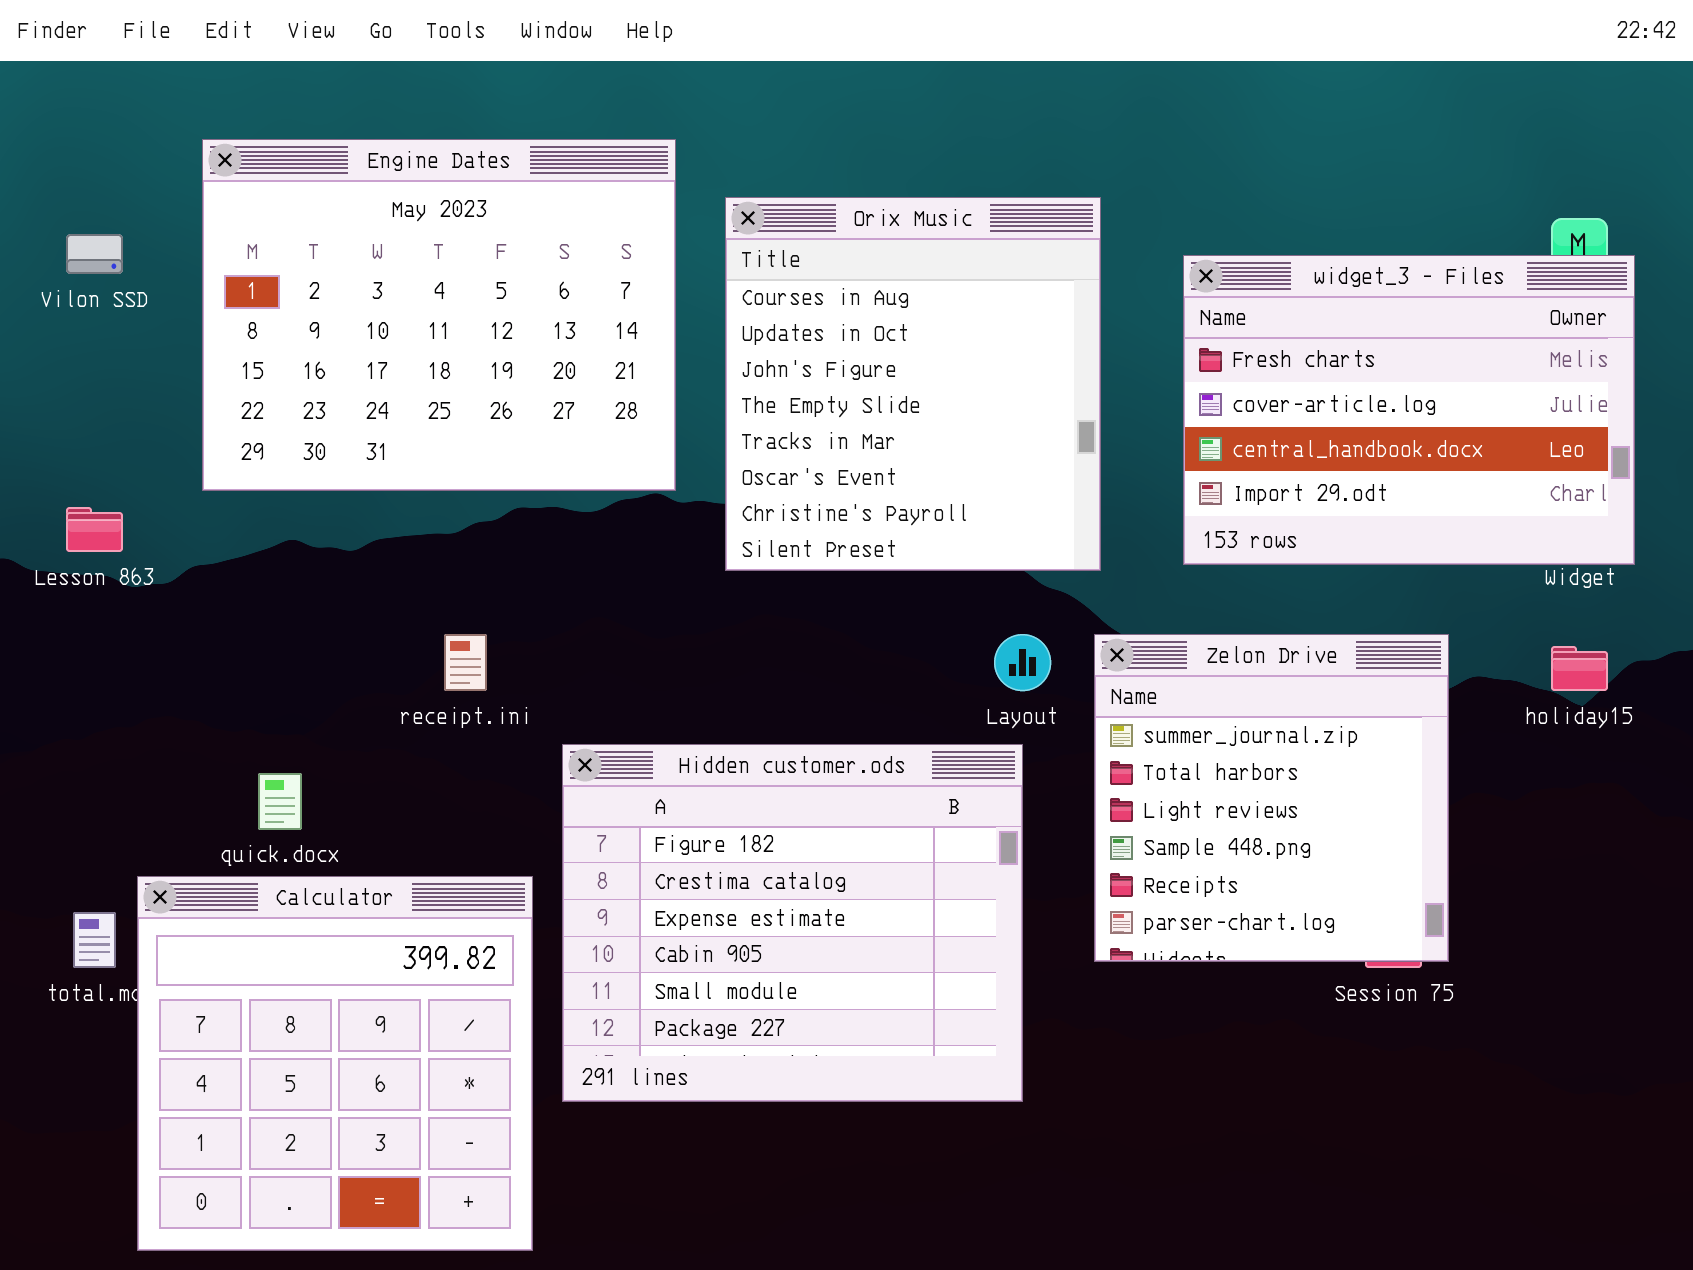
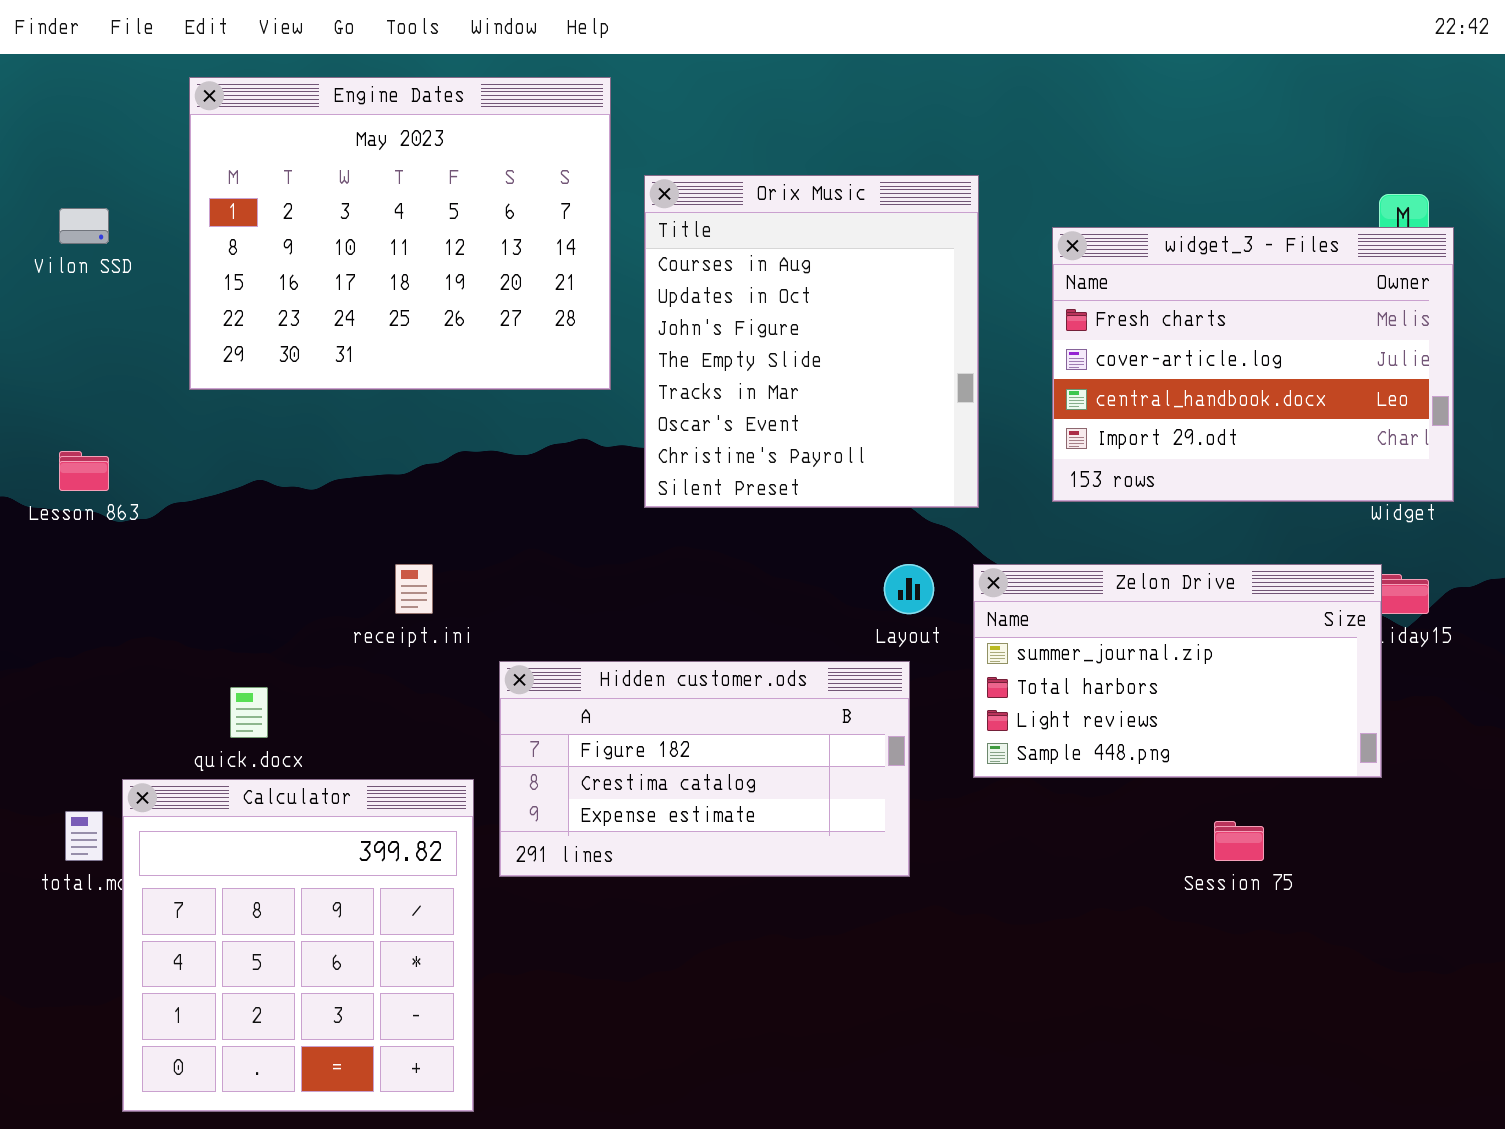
Engine Dates: [202,139,676,491] -> [189,77,611,390], moved
Zelon Drive: [1094,634,1449,962] -> [973,564,1382,778], resized
Hidden customer.ods: [562,744,1023,1102] -> [499,661,910,877], resized

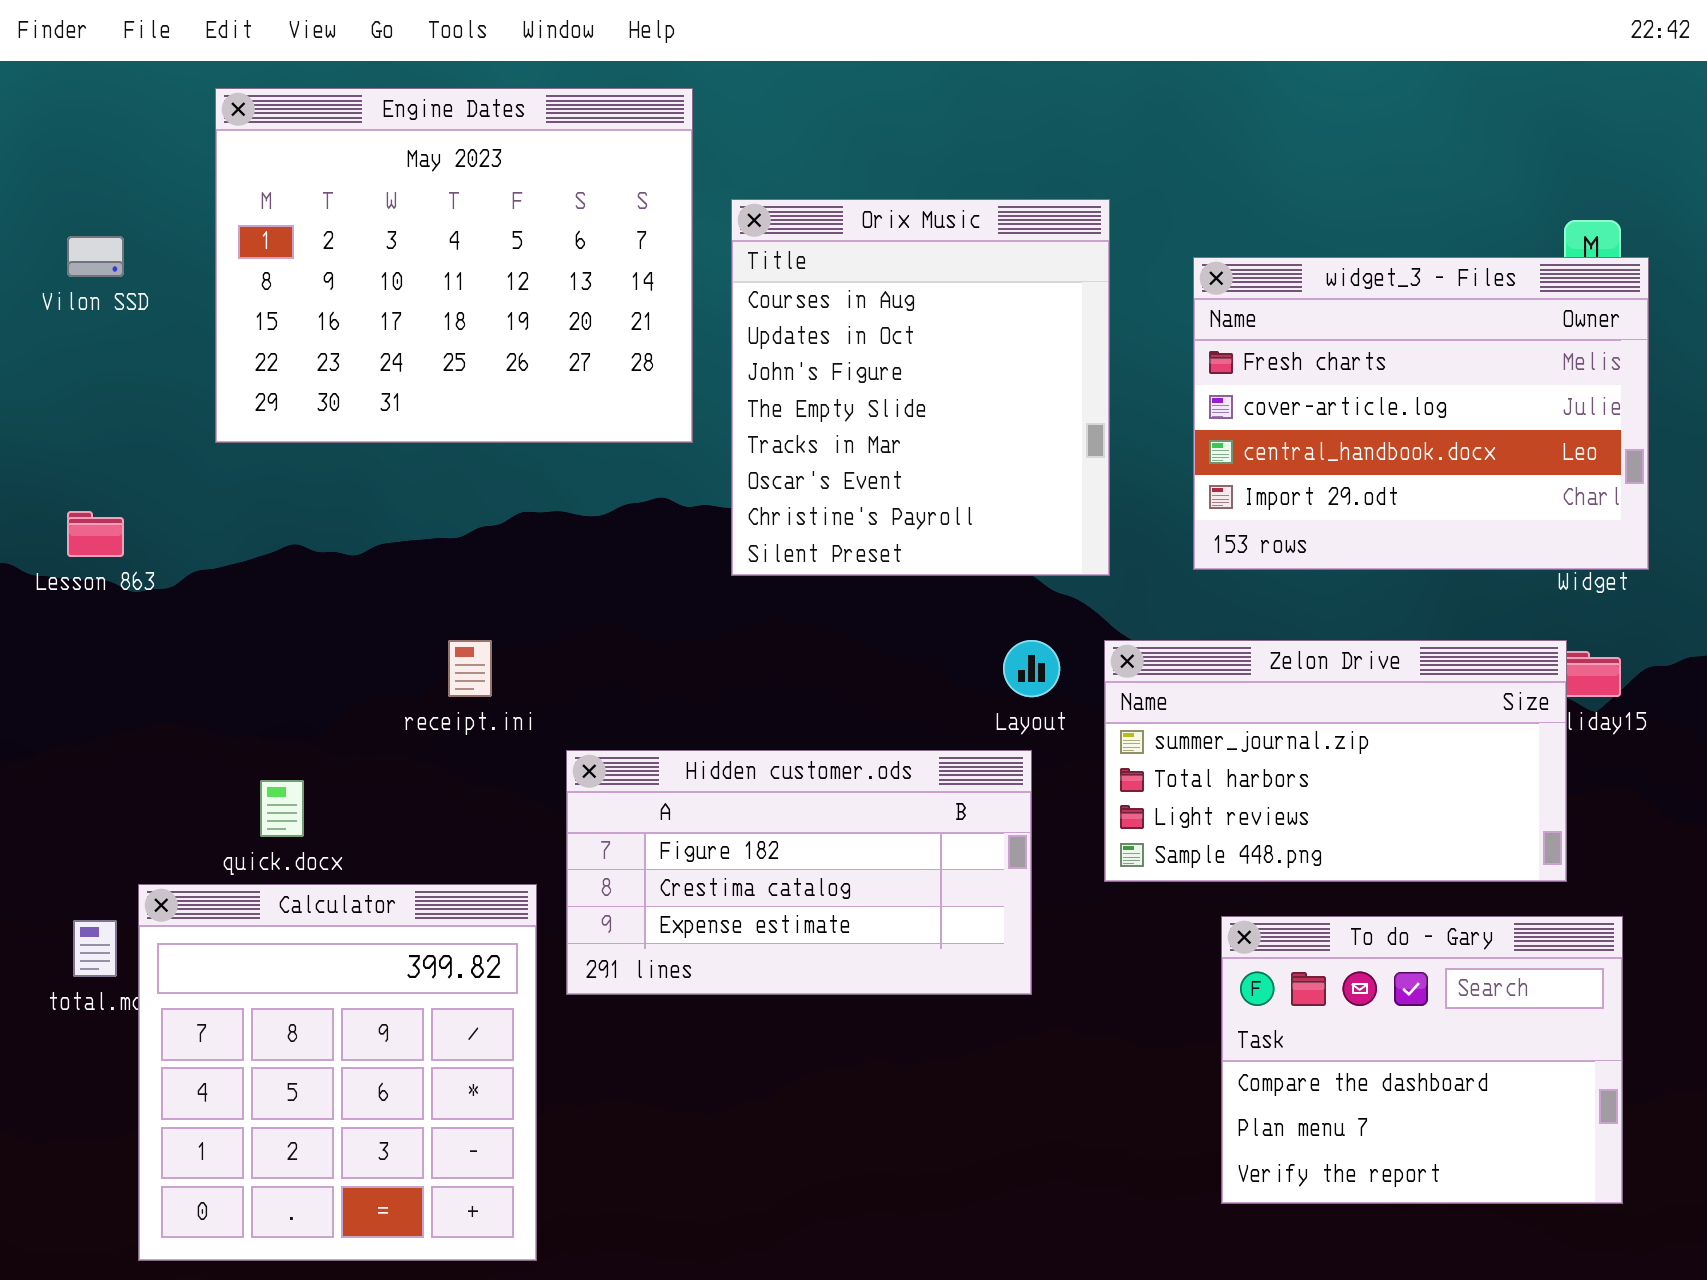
To do - Gary: none -> [1221,916,1623,1204], opened

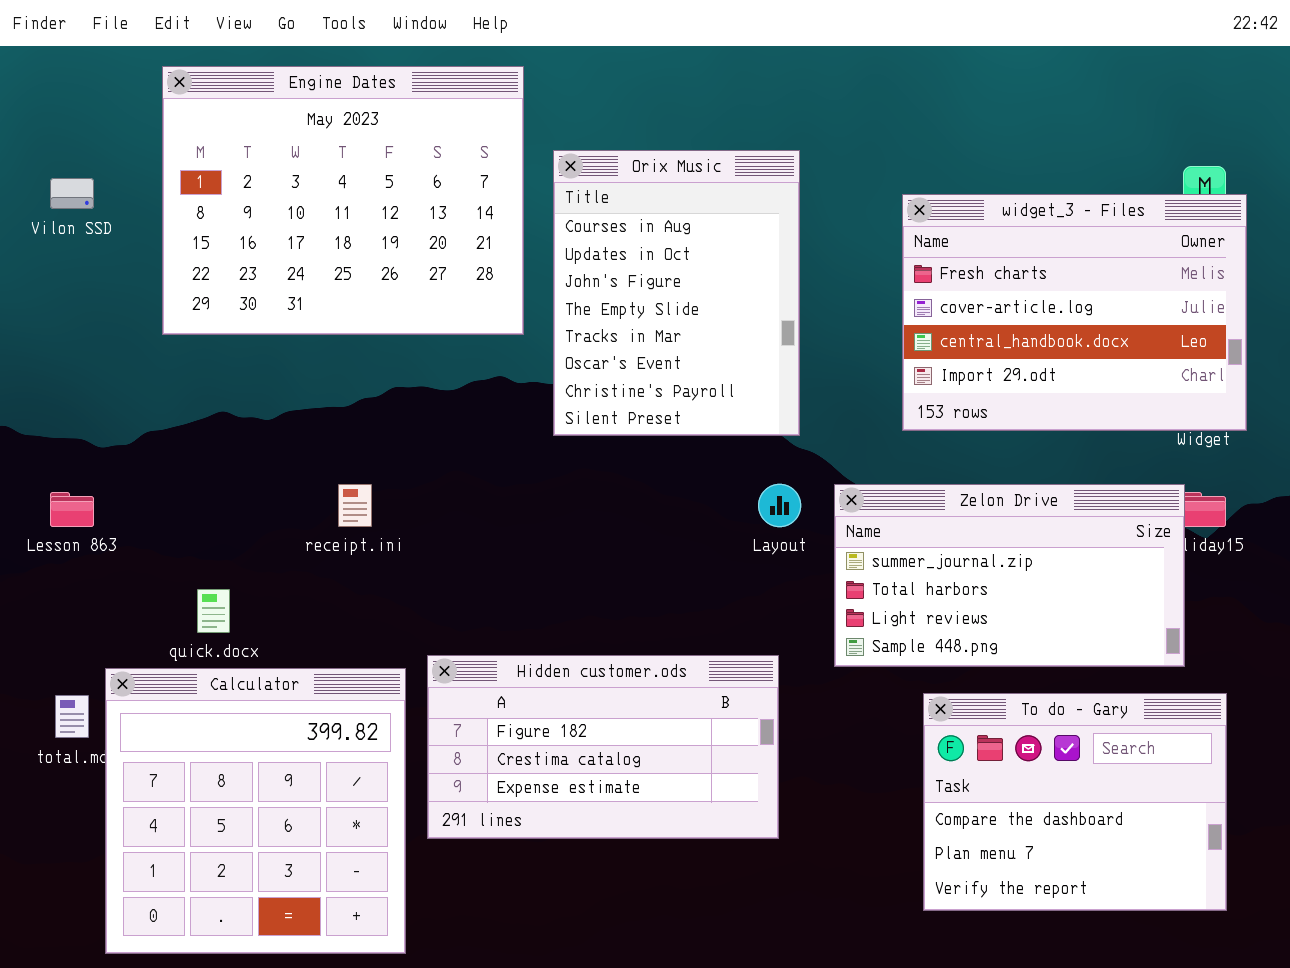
Orix Music: [731,199,1110,576] -> [553,150,800,436], resized
Lesson 863: [67,511,124,557] -> [50,492,94,527], moved
Hidden customer.ods: [566,750,1032,995] -> [427,655,779,839], moved

